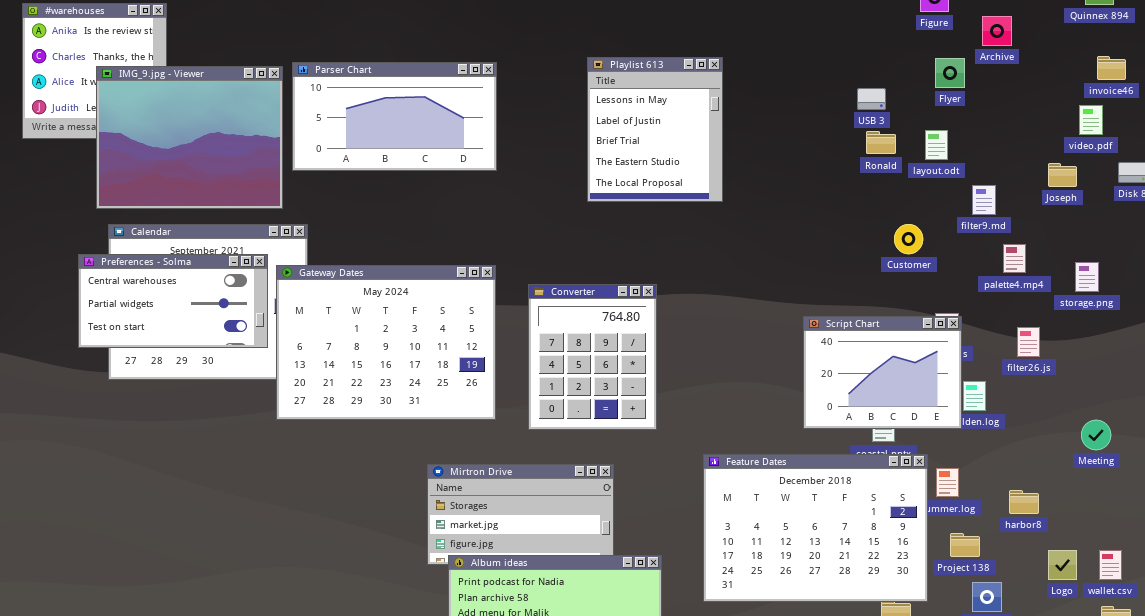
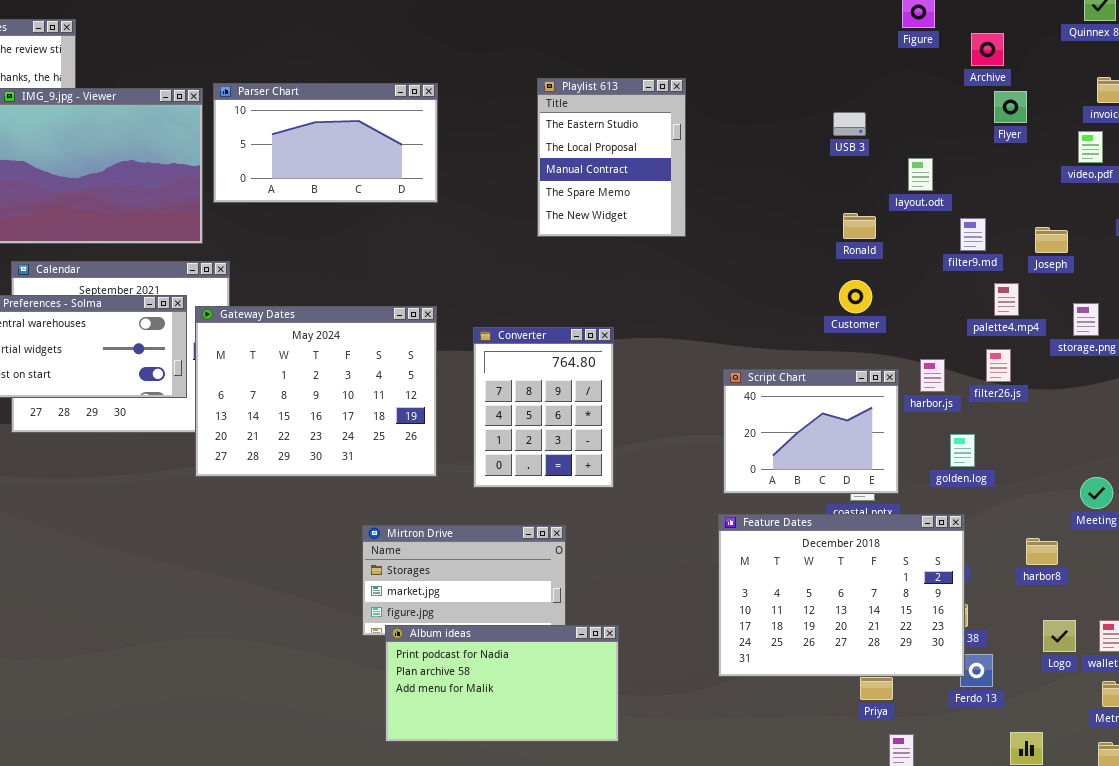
Playlist 613: [587,57,723,202] -> [537,78,686,237], scrolled down 3 rows
Flyer: [935,58,965,88] -> [994,91,1027,123], moved
Ronald: [866,131,896,154] -> [843,213,876,239], moved
Joseph: [1048,163,1077,187] -> [1035,227,1068,253], moved
Customer: [894,224,923,254] -> [839,280,872,313], moved
Script Chart: [803,316,962,429] -> [723,369,899,494], moved
filter26.js: [1017,327,1040,357] -> [986,349,1011,382], moved
Feature Dates: [703,454,928,602] -> [718,514,965,677], moved
harbor8: [1009,490,1039,514] -> [1026,538,1058,565], moved

